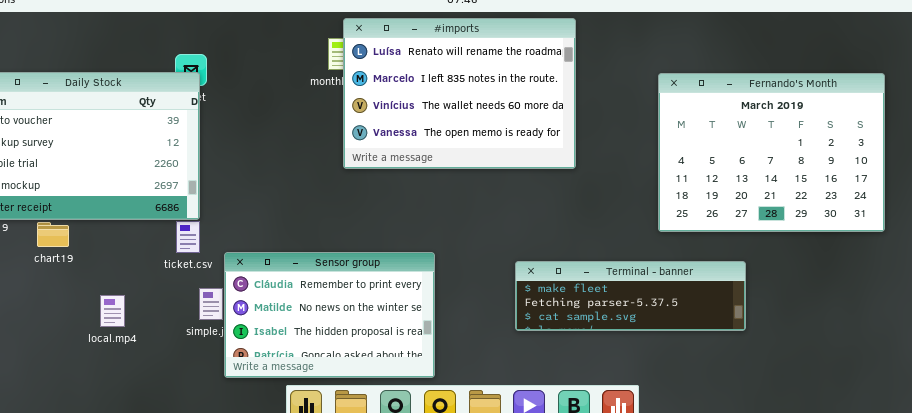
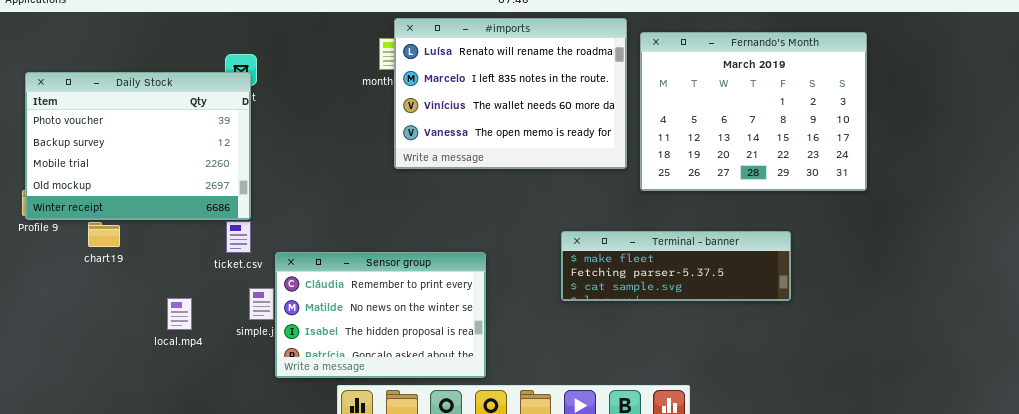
Fernando's Month: [658,73,885,232] -> [640,32,867,191], moved
Terminal - banner: [515,261,746,331] -> [561,231,791,301], moved
local.mp4: [100,295,125,327] -> [167,298,192,330], moved

